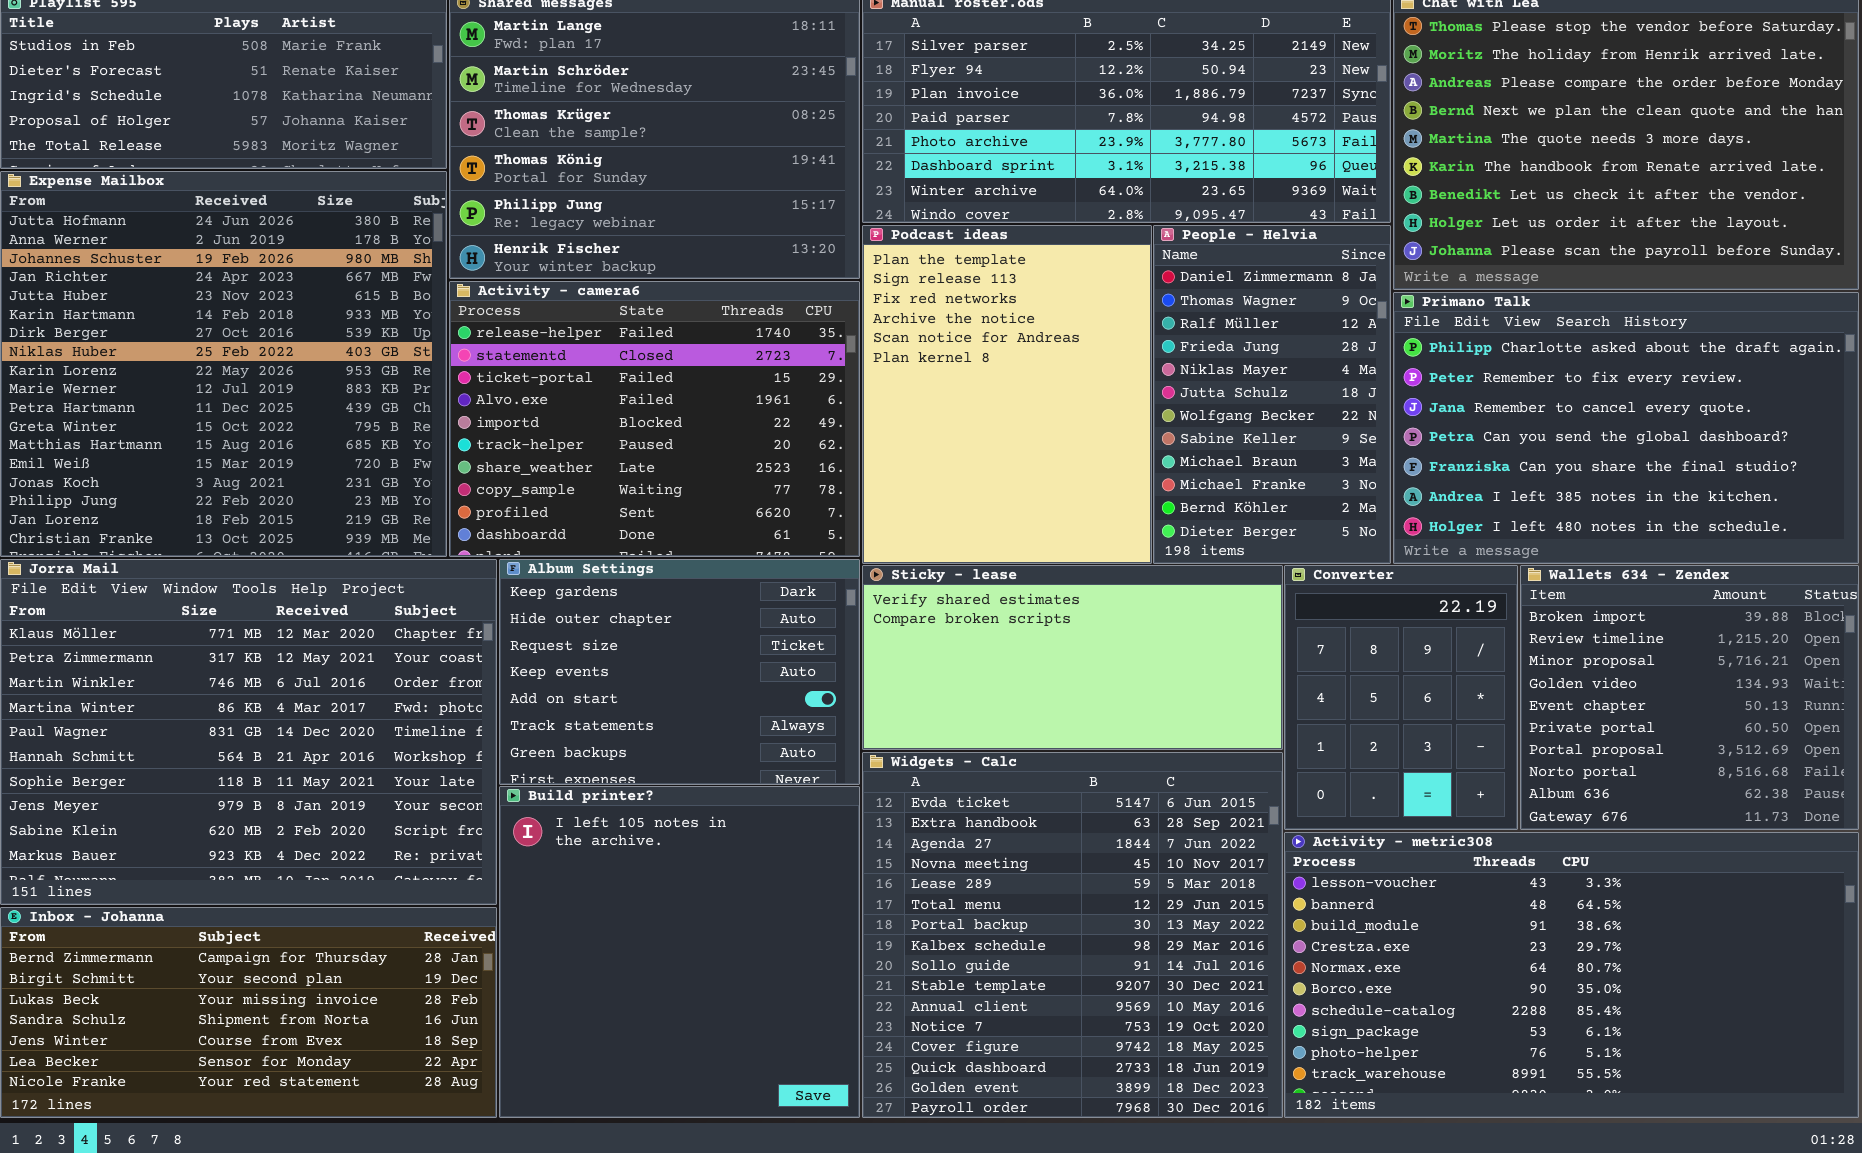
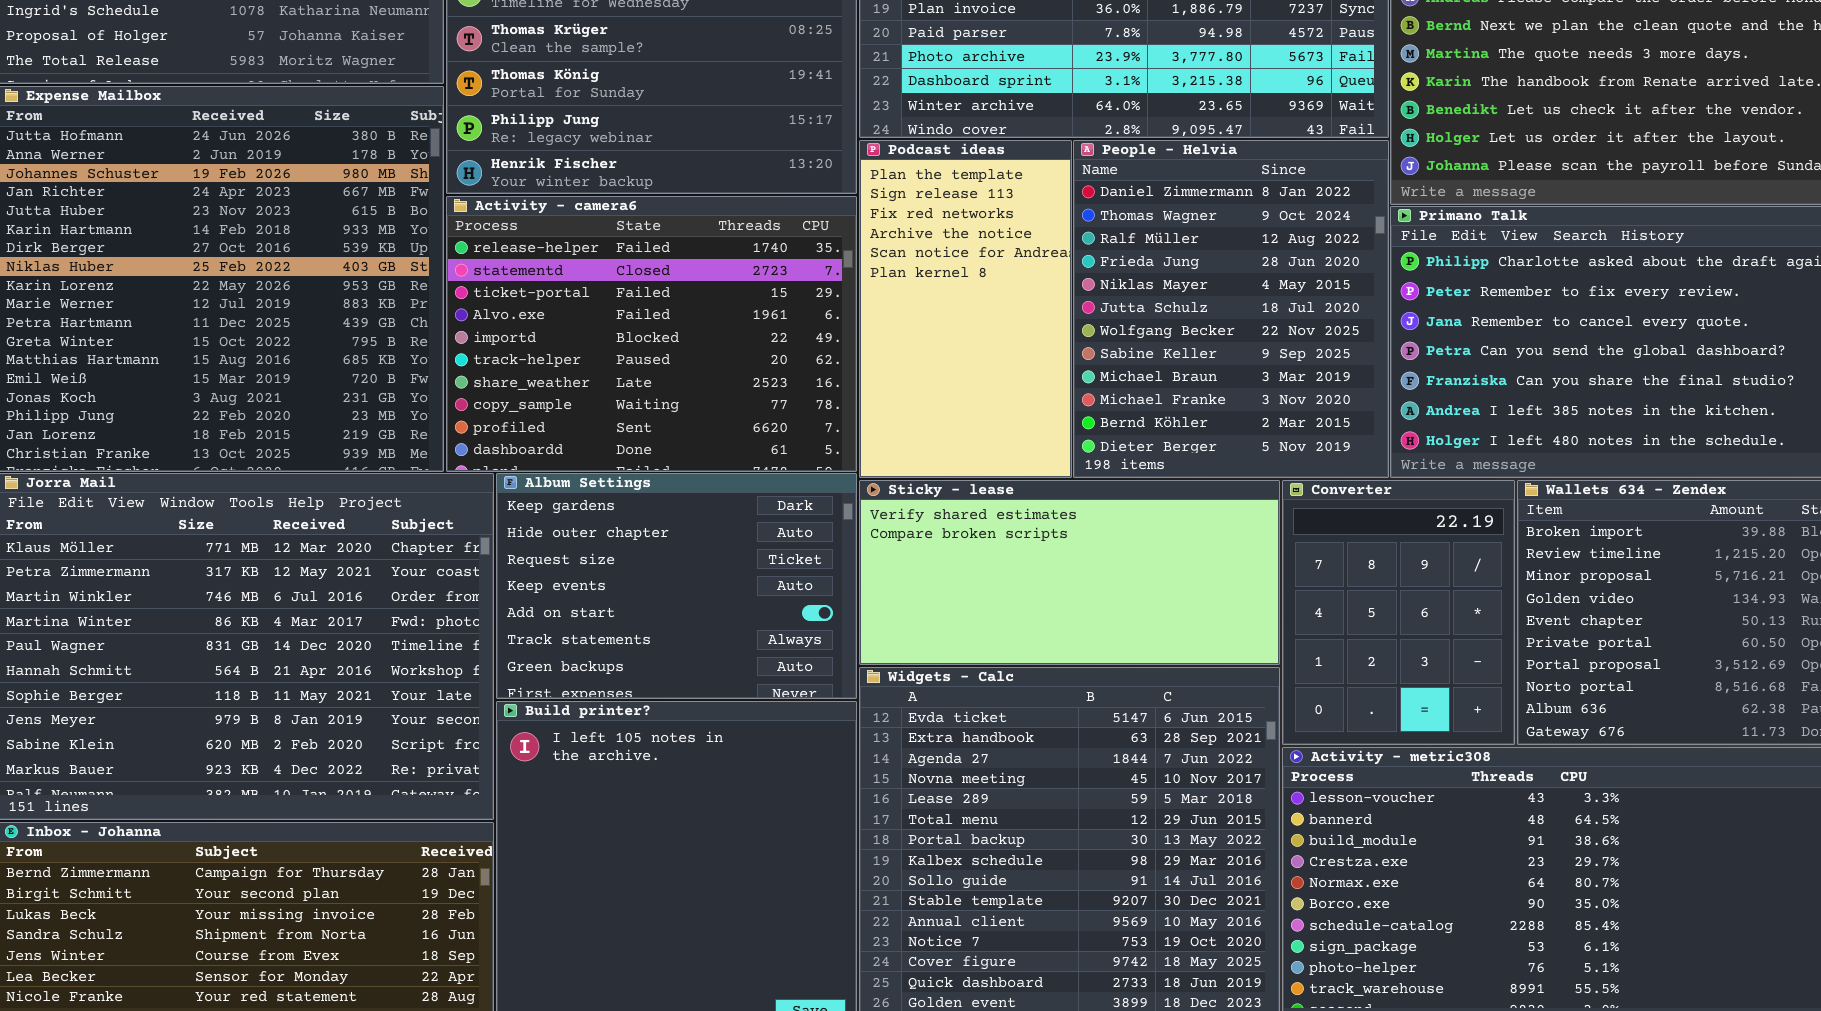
Podcast ideas: [862,225,1152,564] -> [859,140,1072,478], resized
People - Helvia: [1153,225,1391,564] -> [1073,140,1389,478], resized

